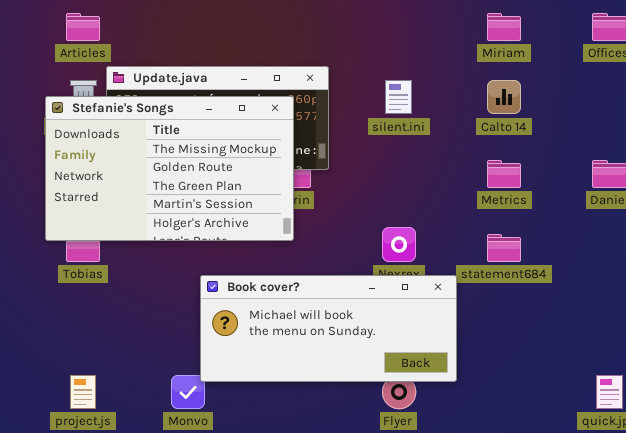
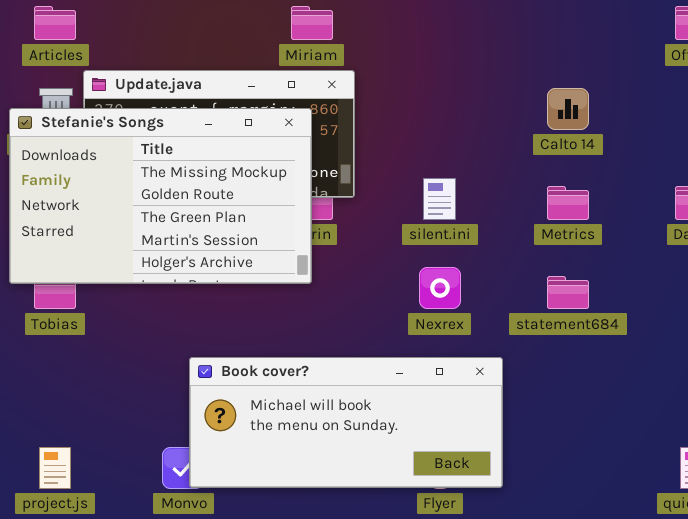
Miriam: [487,13,521,41] -> [291,6,333,40], moved
silent.ini: [385,80,412,114] -> [423,178,456,220], moved
Book cover?: [200,275,457,382] -> [189,357,503,488], moved

